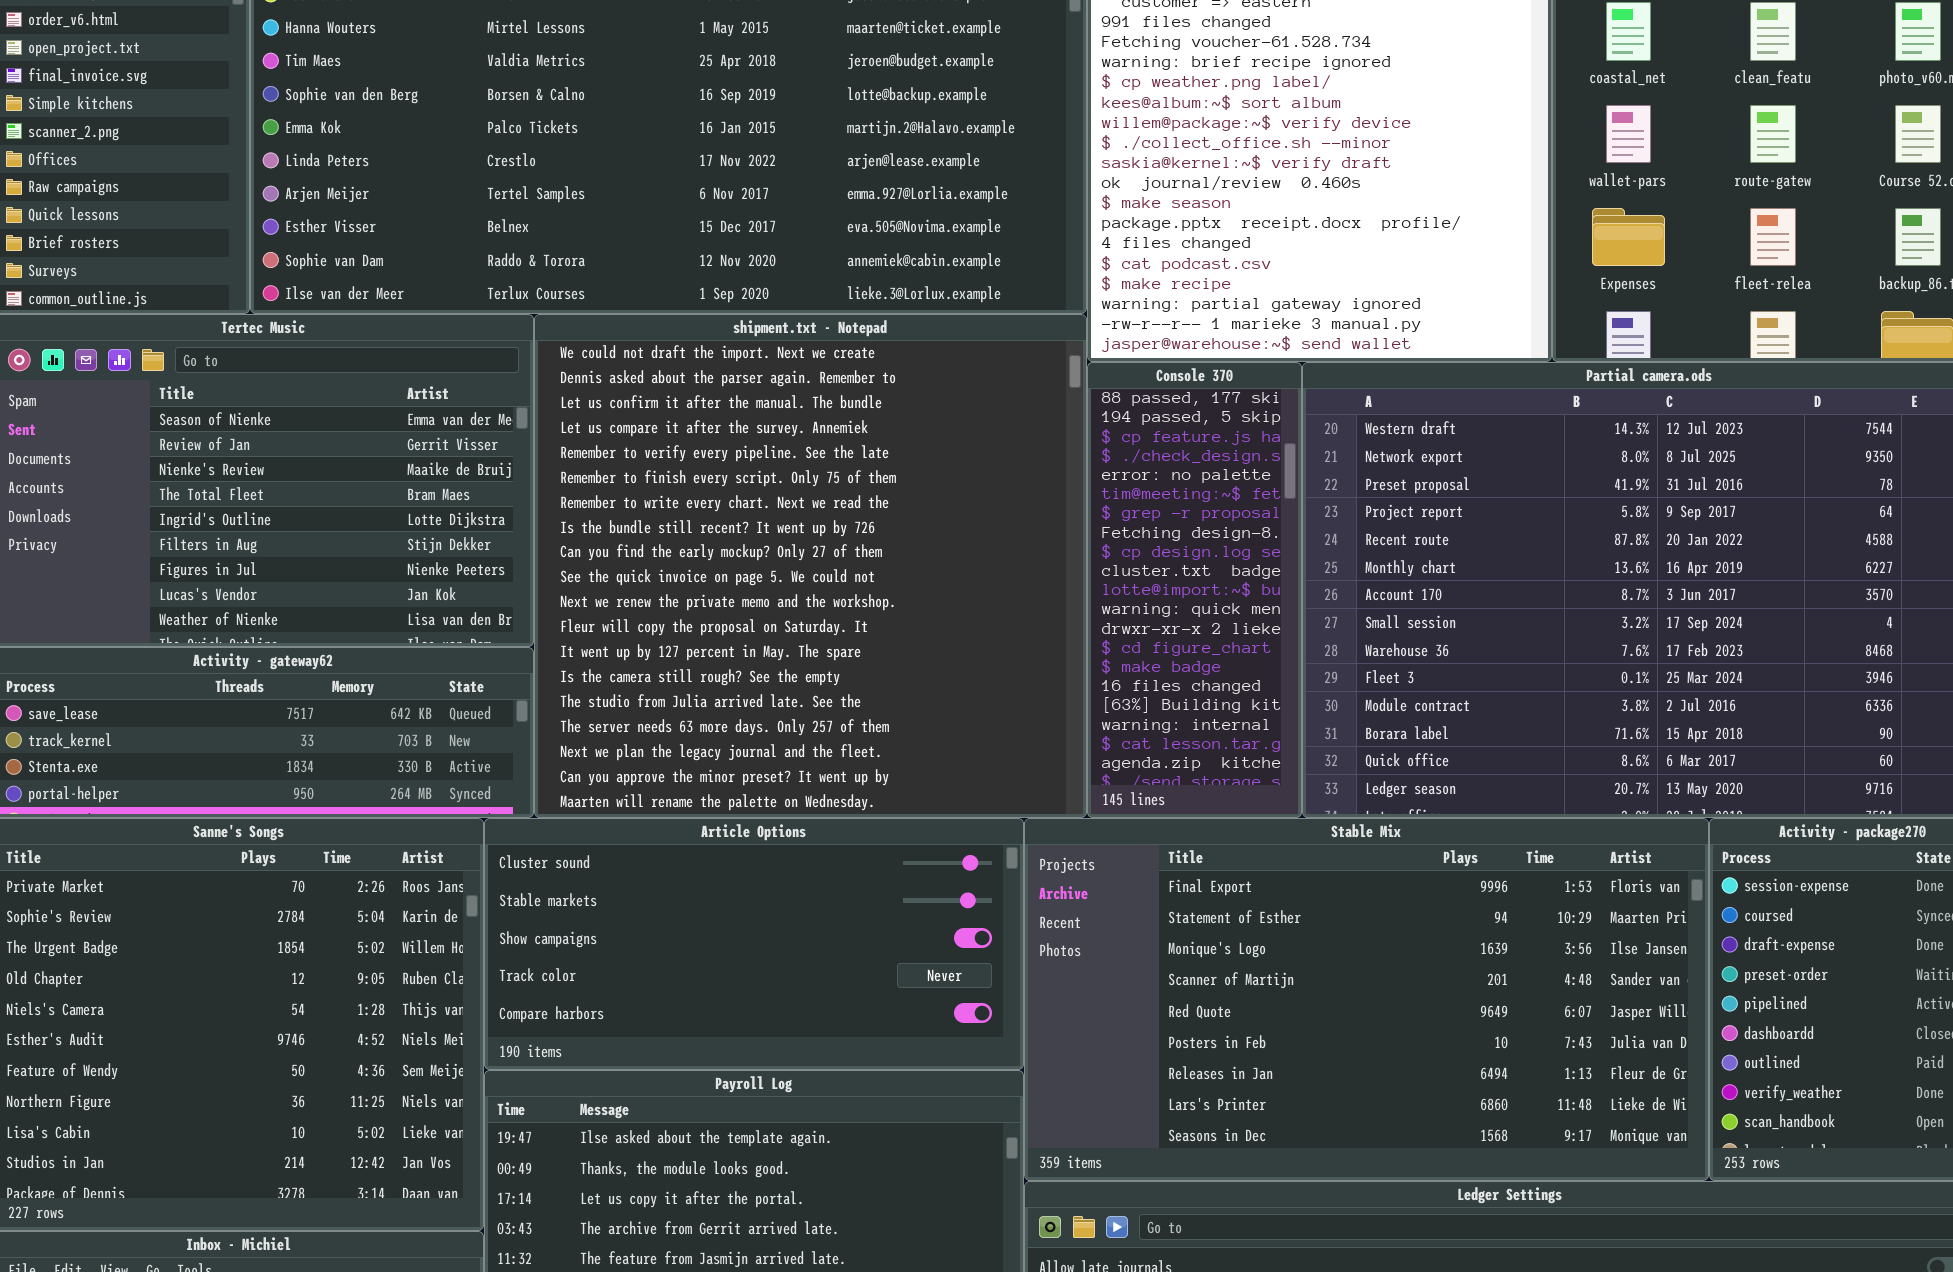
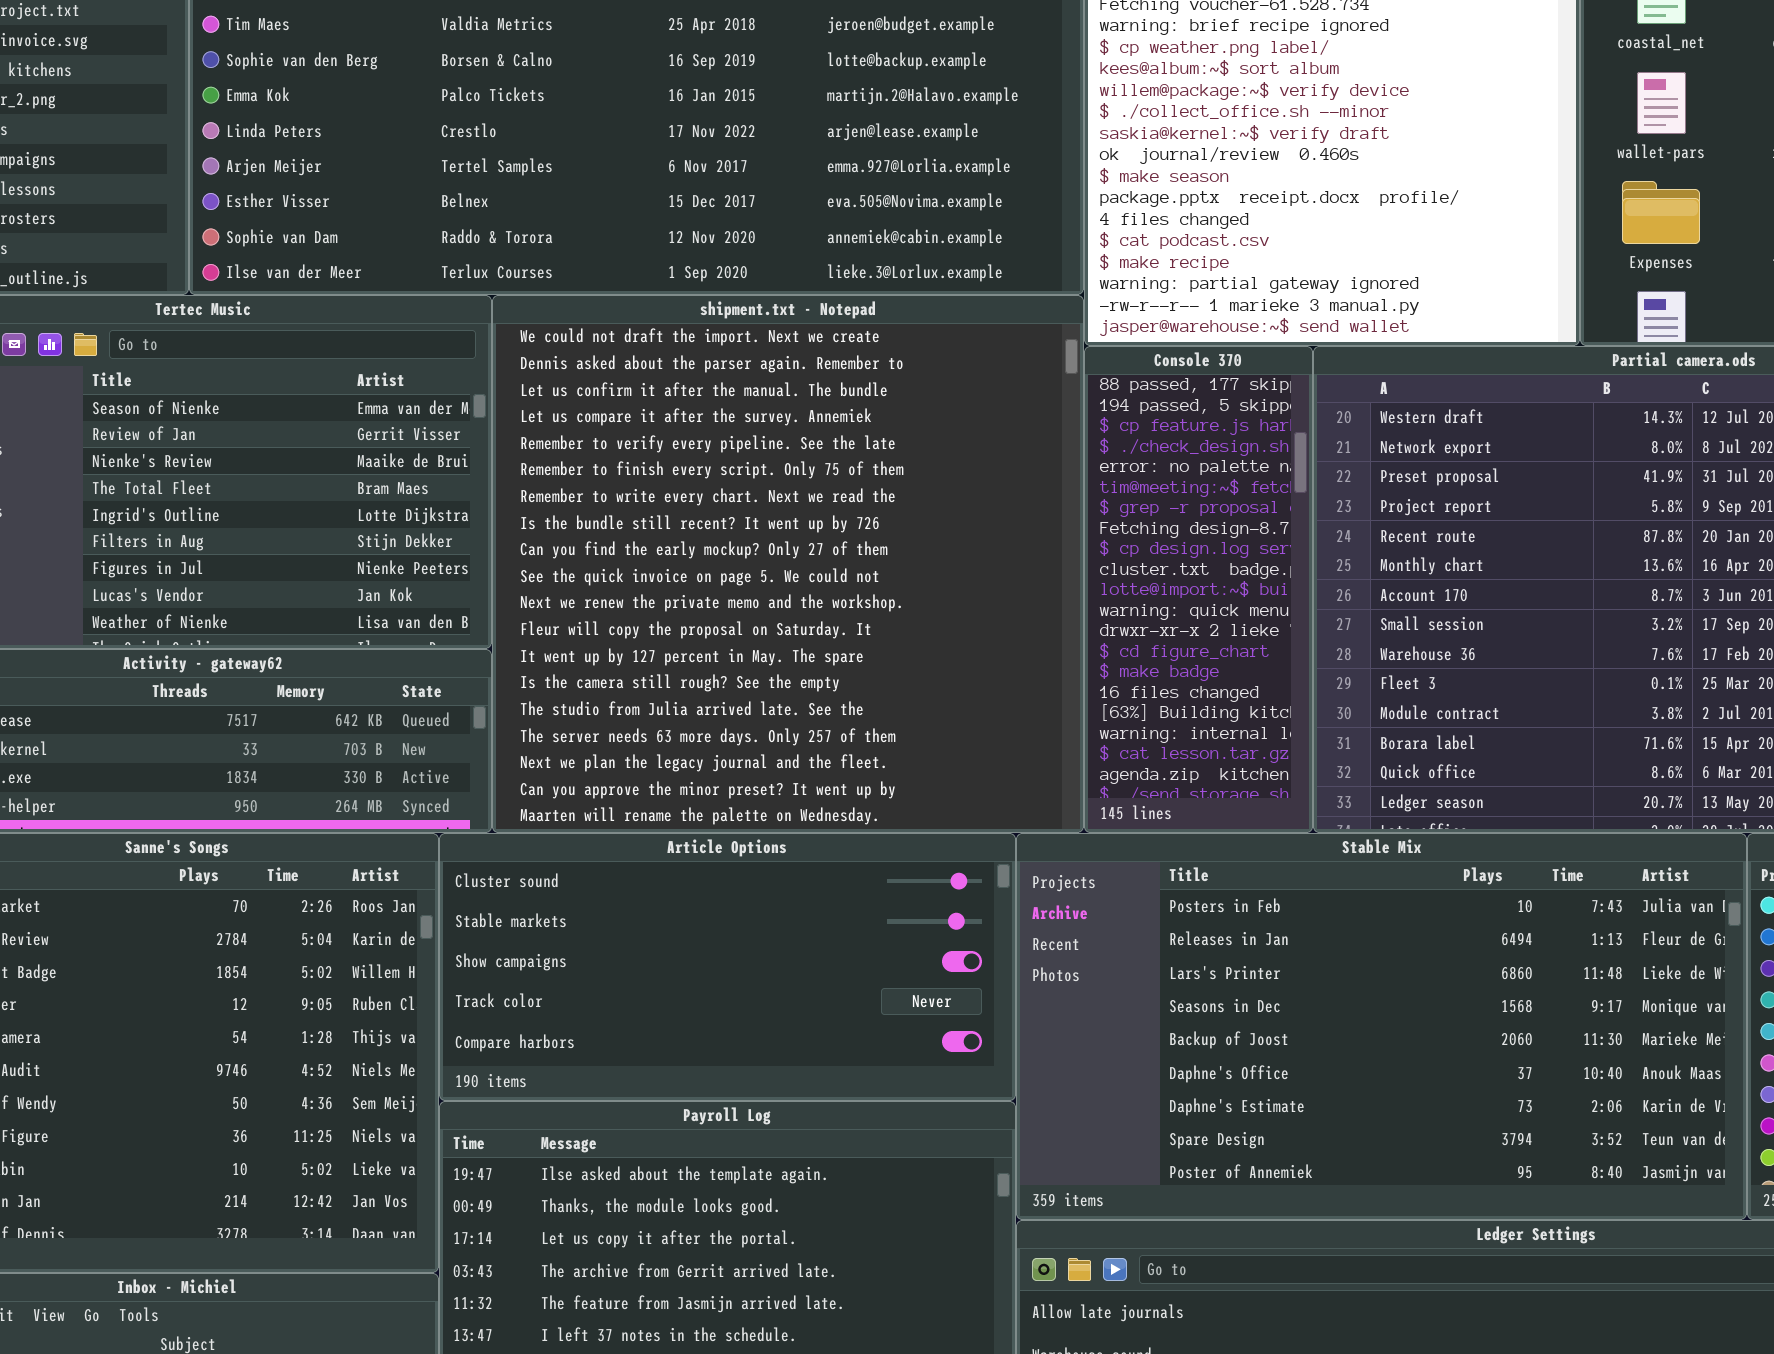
Stable Mix: [1024,818,1709,1181] -> [1016,833,1747,1220], scrolled down 5 rows

